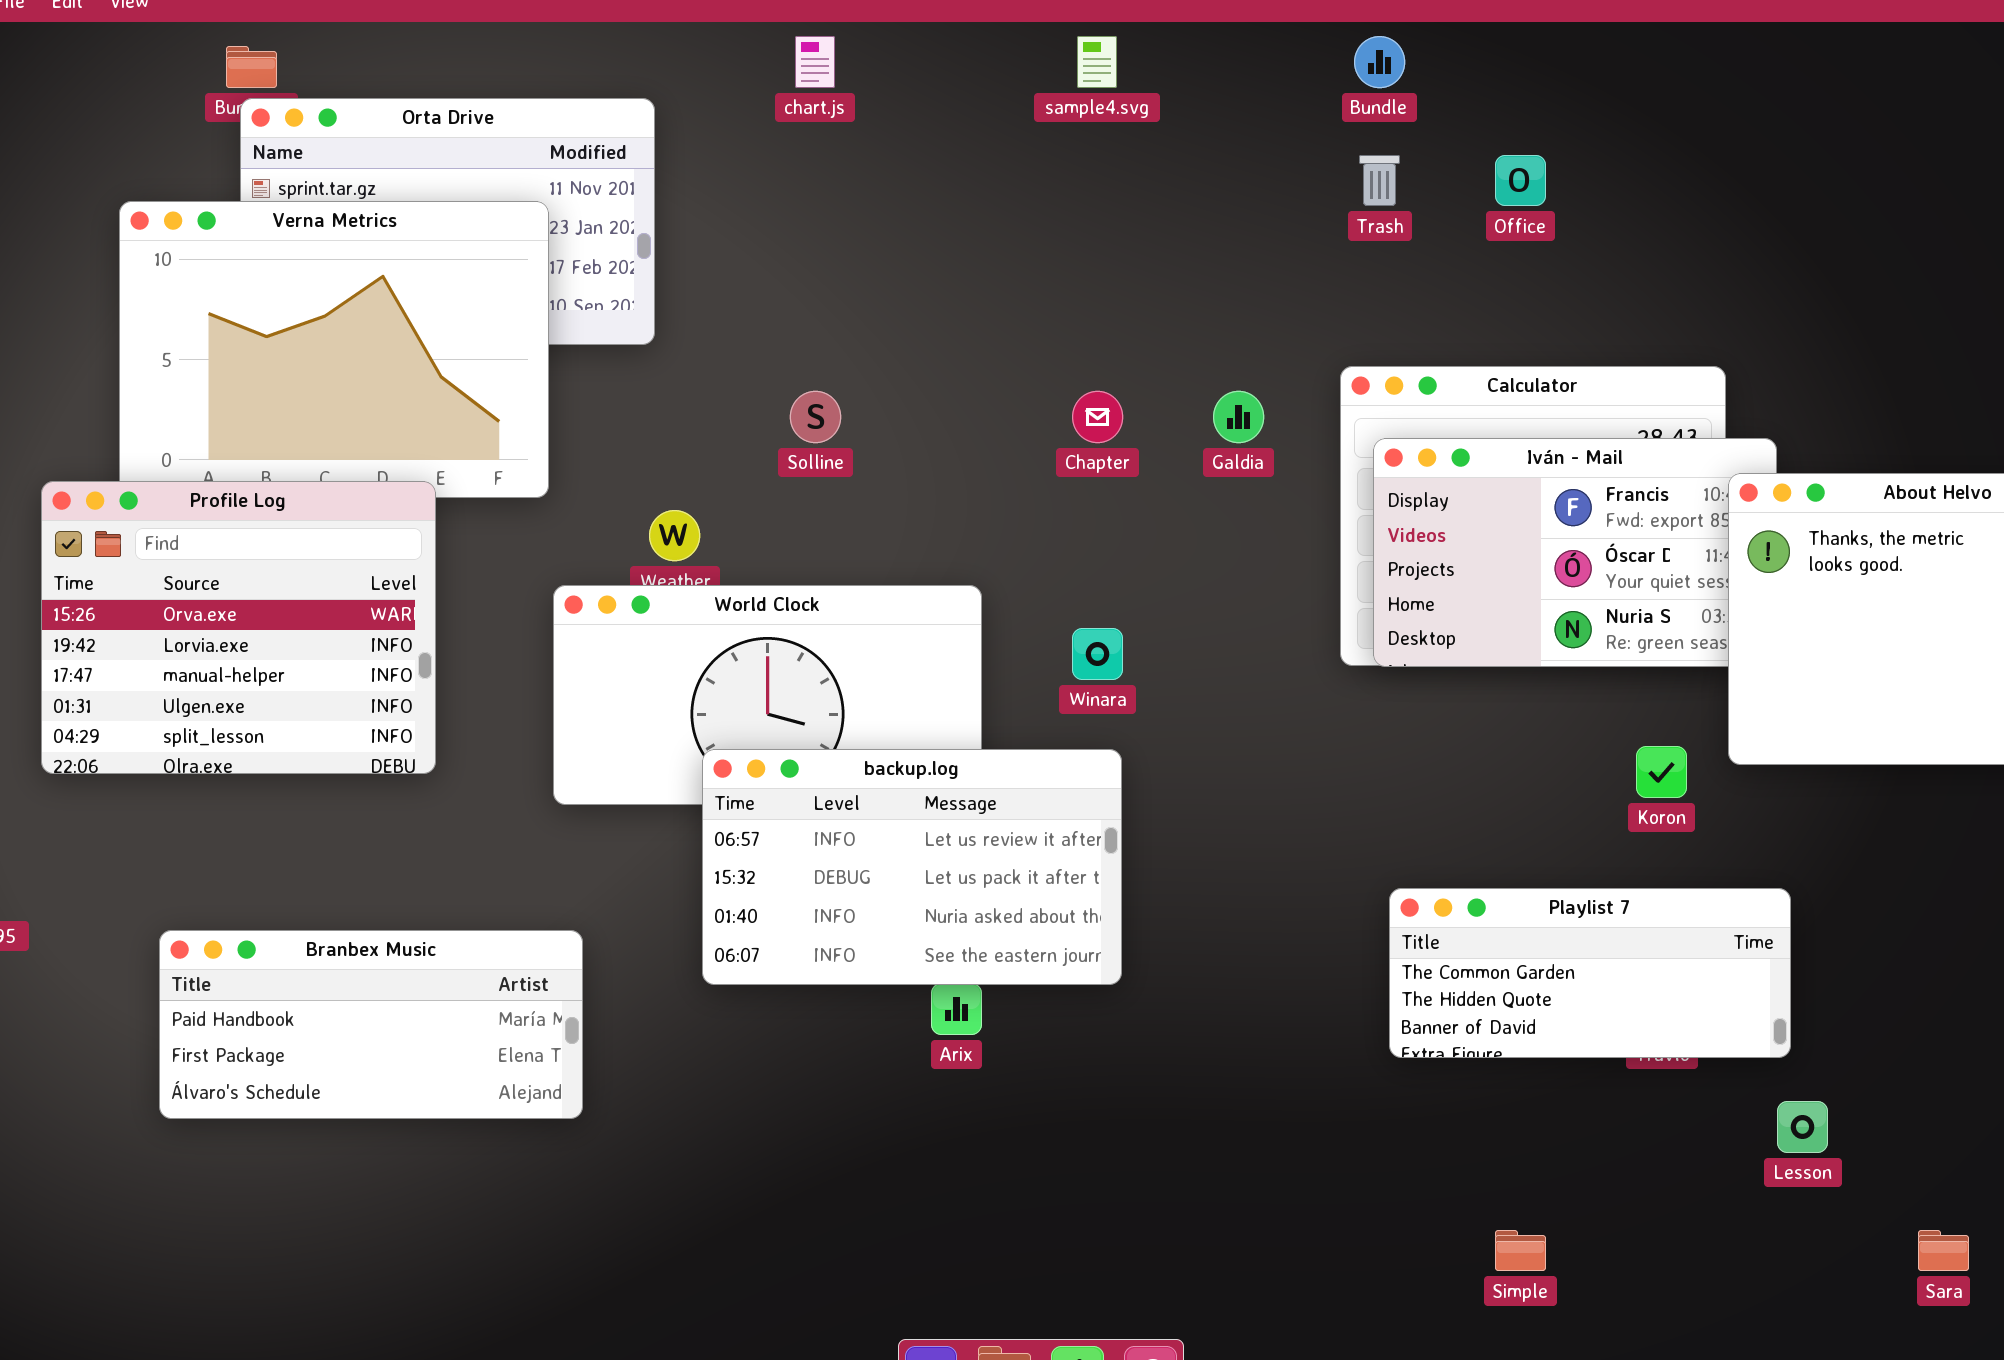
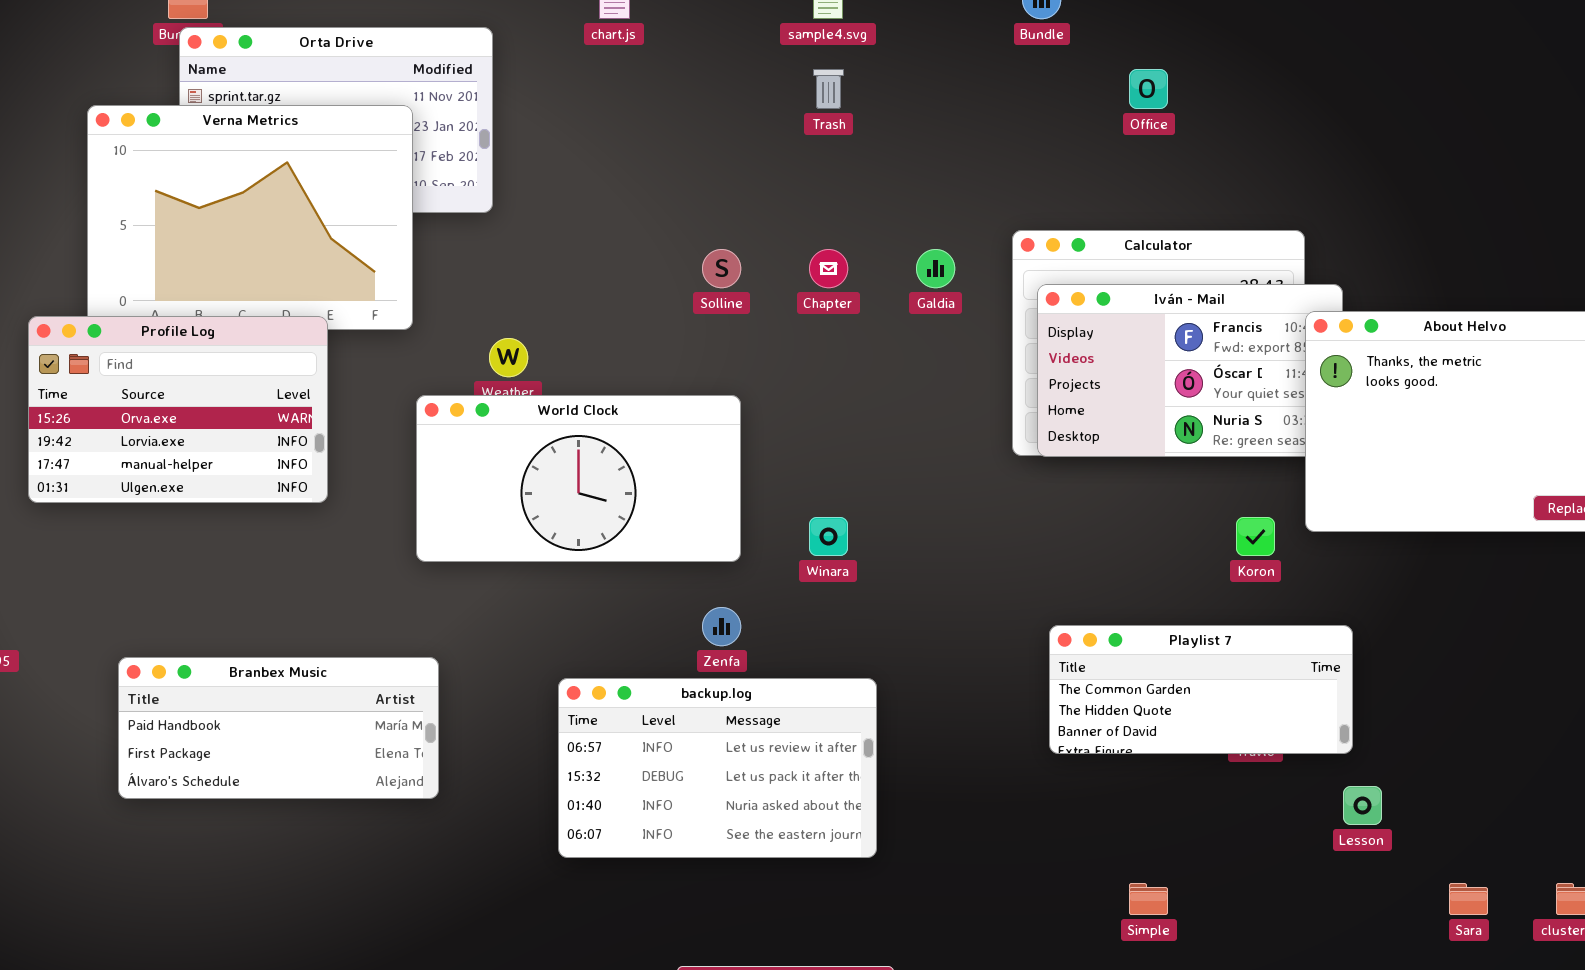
Trash: [1359,155,1400,206] -> [813,69,844,109], moved
Solline: [790,391,841,443] -> [702,249,741,288], moved
Profile Log: [41,481,436,774] -> [28,316,328,503], resized
Winara: [1072,628,1123,680] -> [809,517,848,556], moved
backup.log: [702,749,1122,985] -> [558,678,877,858], moved

